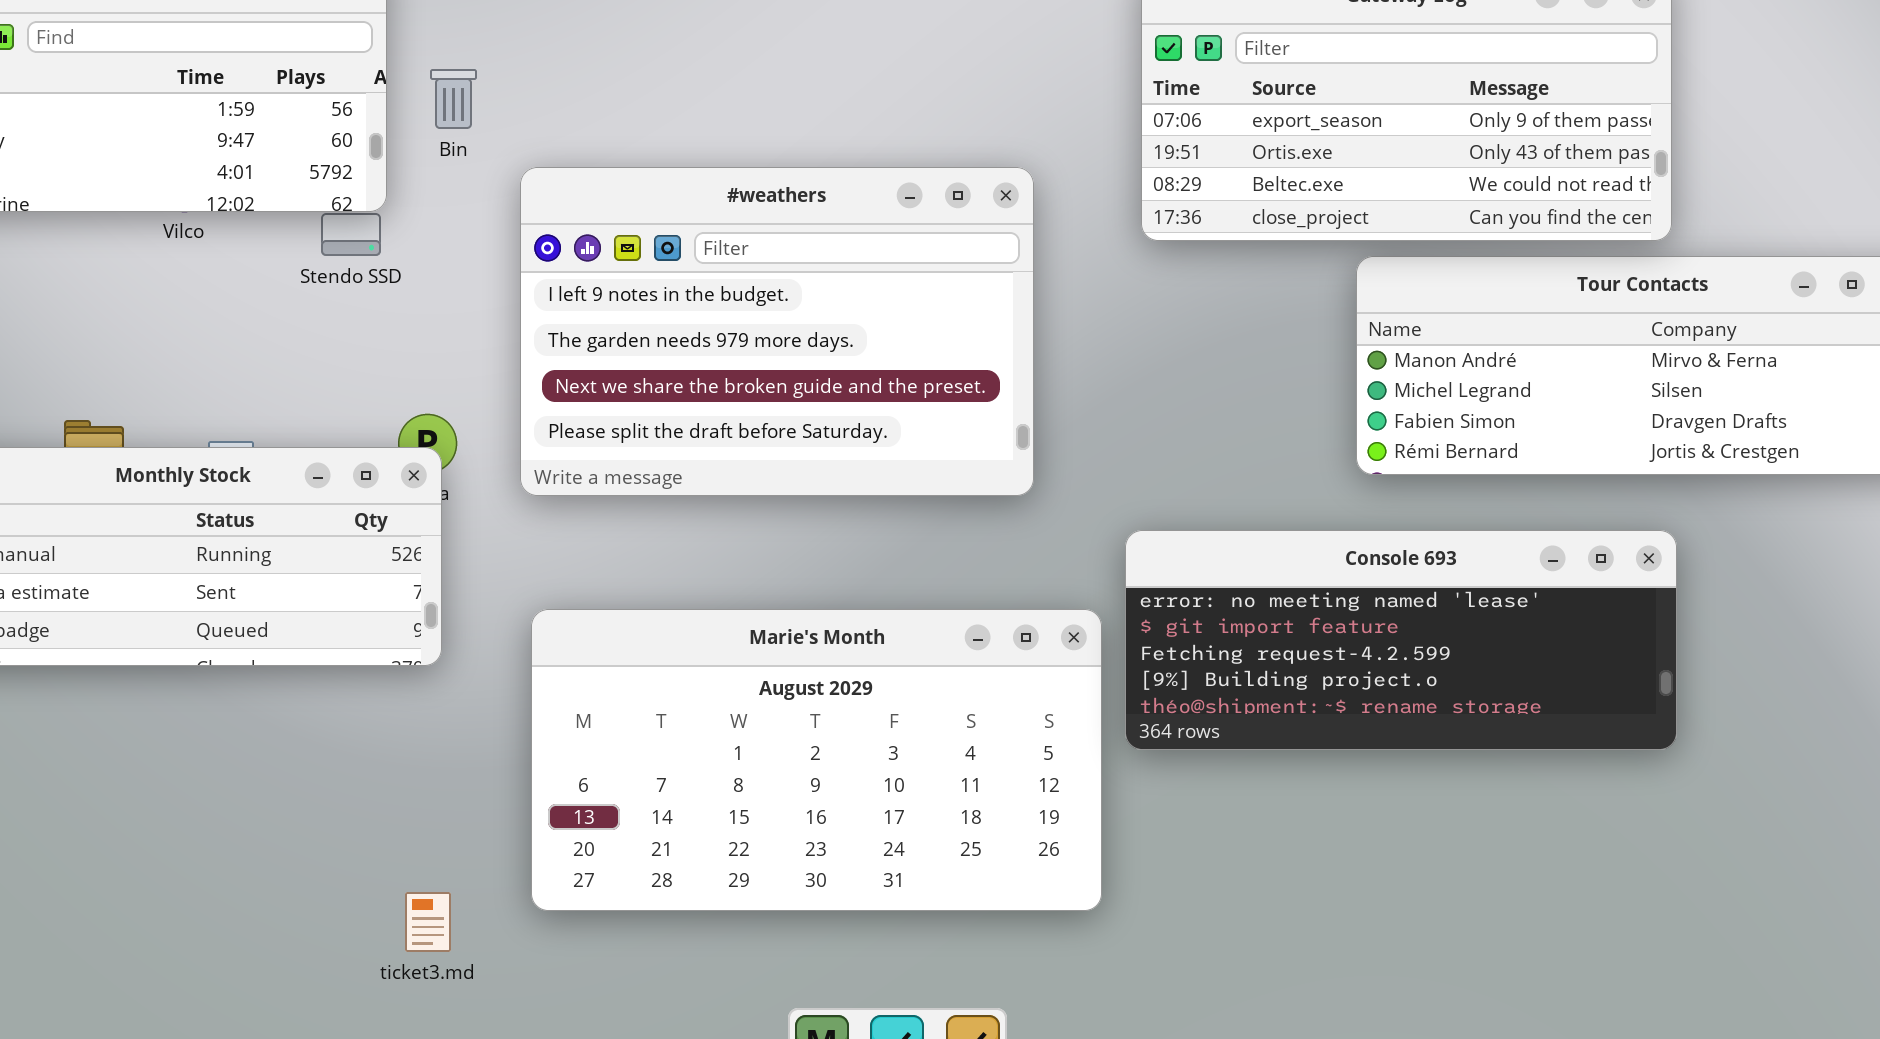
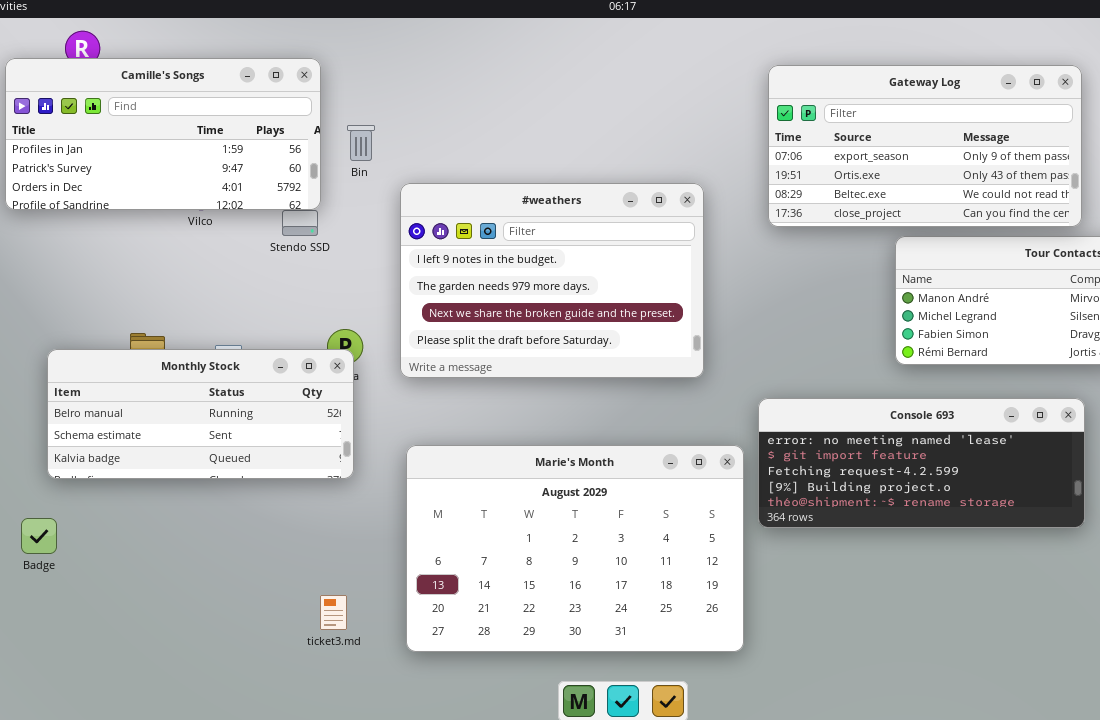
Marie's Month: [531,609,1102,911] -> [406,445,744,652], resized
ticket3.md: [405,892,451,952] -> [320,595,347,630], moved

